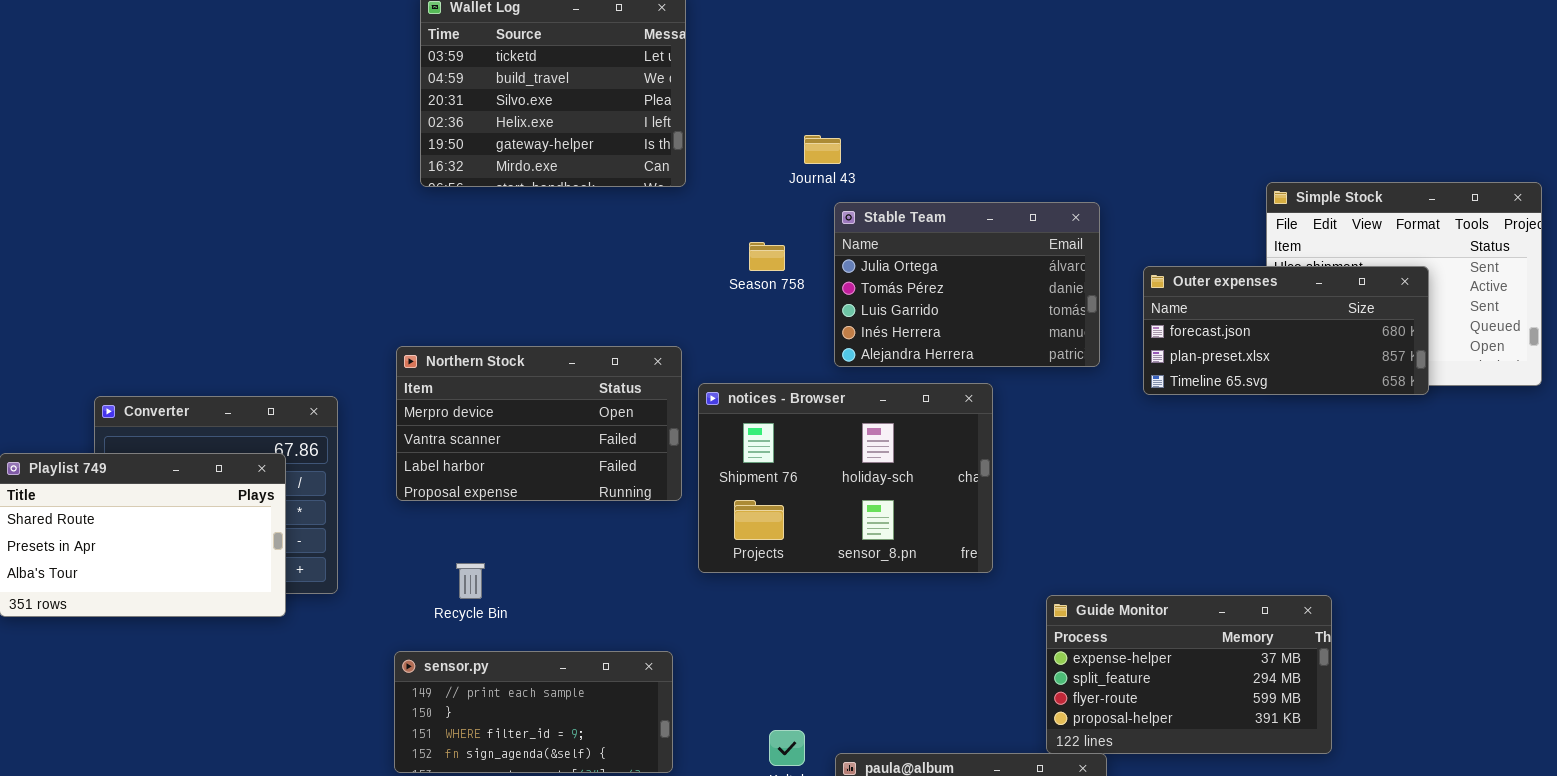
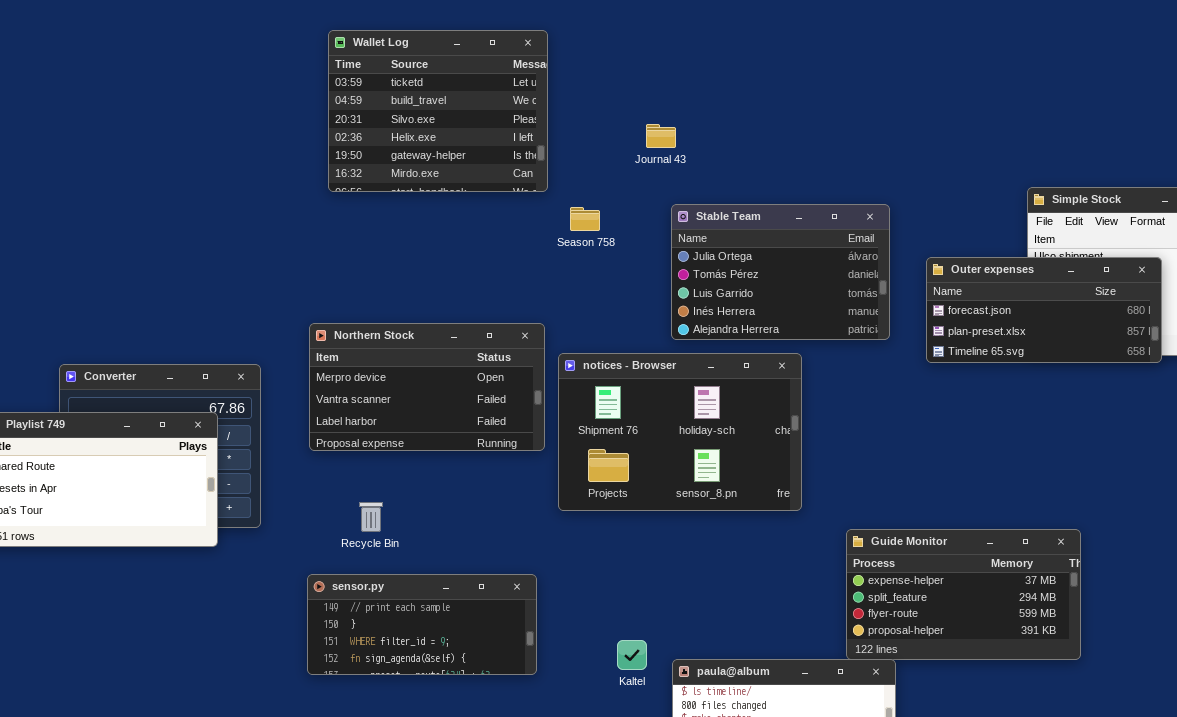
Journal 43: [804,135,841,164] -> [646,124,676,148], moved
Season 758: [749,242,785,271] -> [570,207,600,231], moved

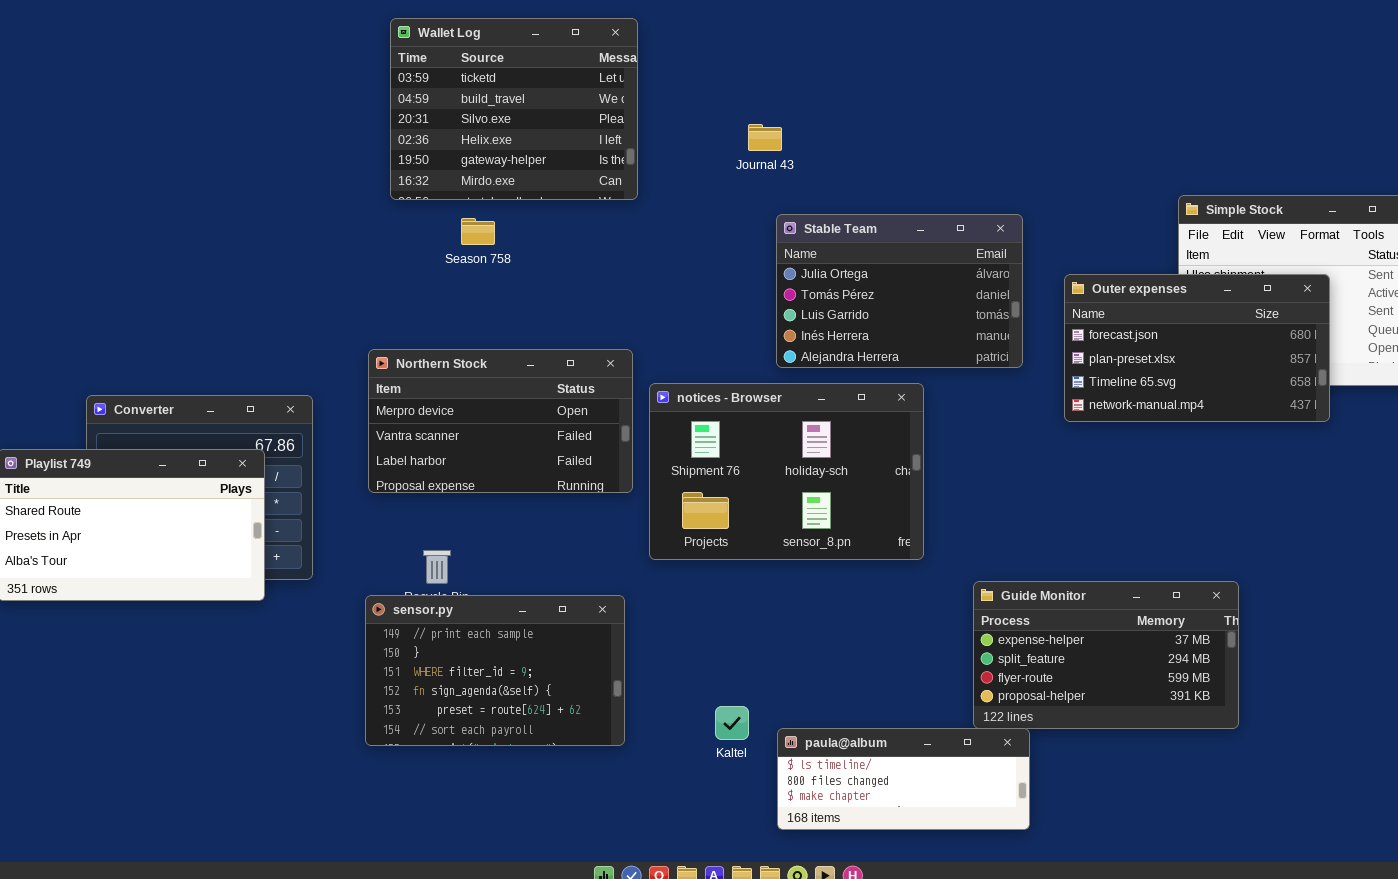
Season 758: [570,207,600,231] -> [461,218,495,245], moved
Outer expenses: [926,257,1162,363] -> [1064,274,1330,422], resized
sensor.py: [307,574,537,675] -> [365,595,625,746], resized

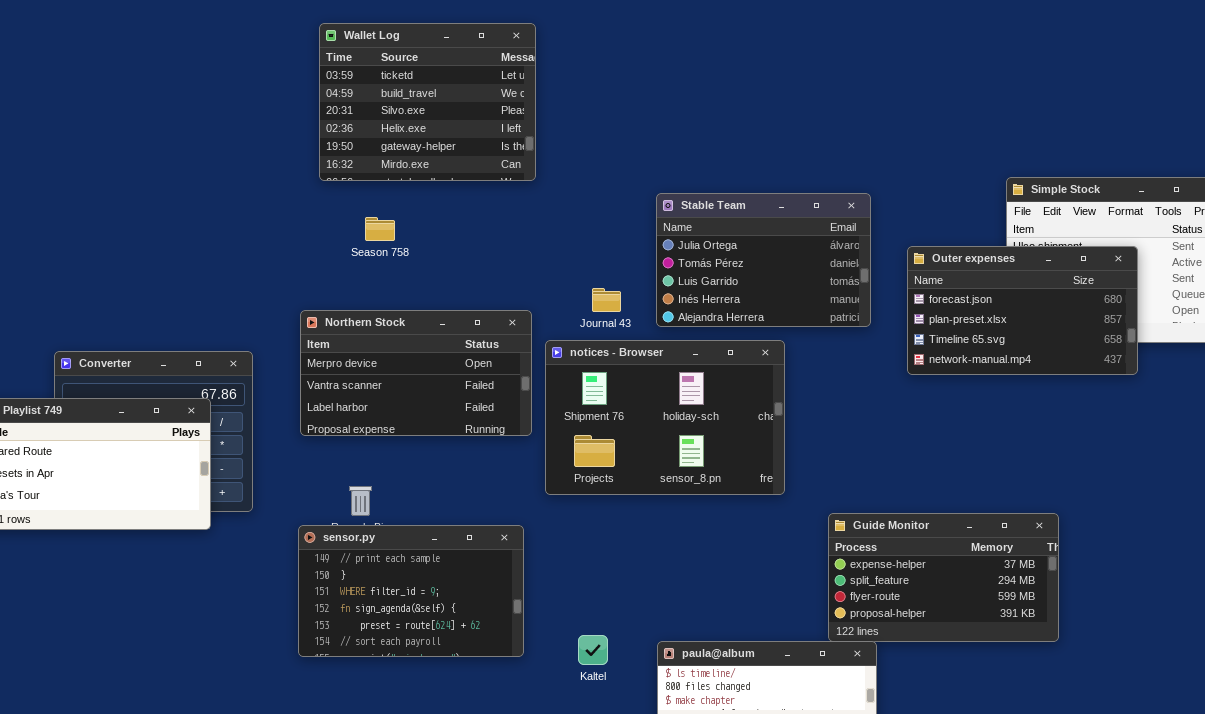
Journal 43: [748,124,782,151] -> [592,288,621,312], moved
Season 758: [461,218,495,245] -> [365,217,395,241], moved
Kaltel: [715,706,749,740] -> [578,635,608,665], moved

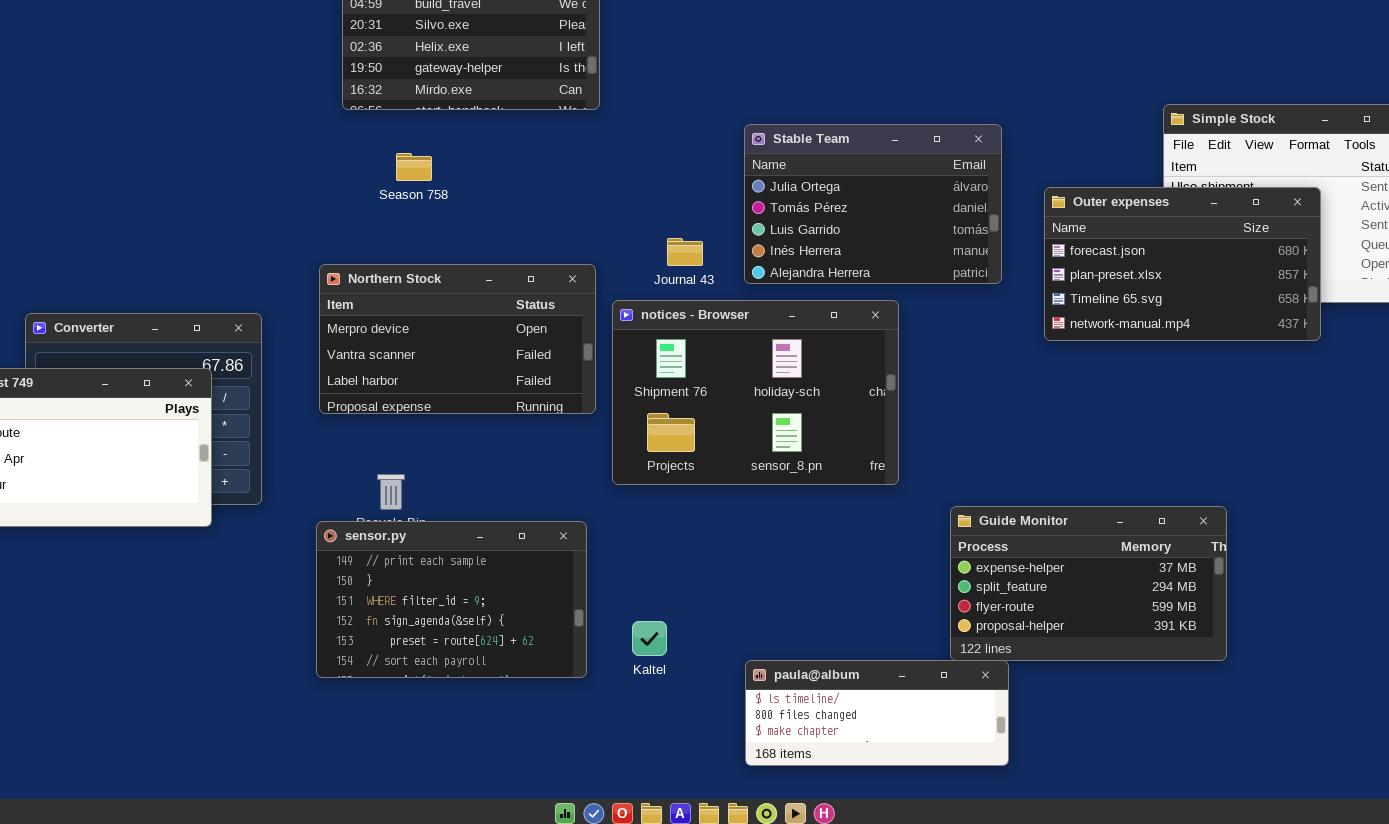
Kaltel: [578,635,608,665] -> [632,621,667,656], moved

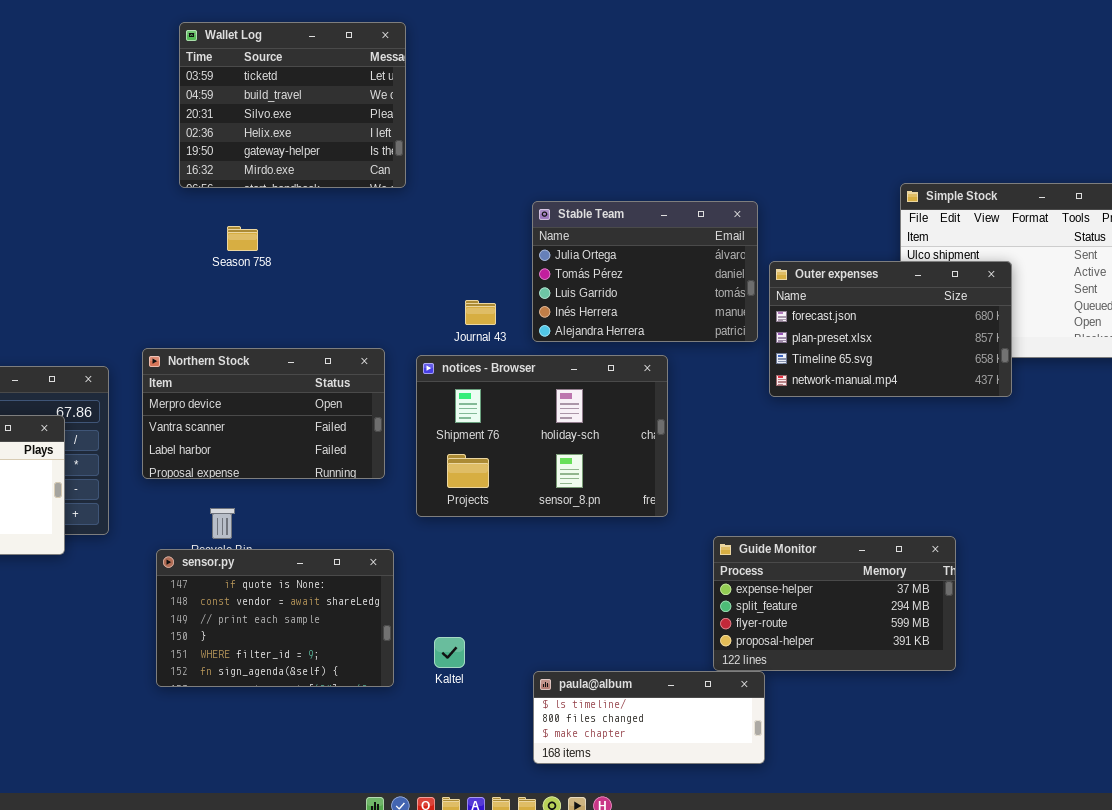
Outer expenses: [1044,187,1321,341] -> [769,261,1012,397], moved
Northern Stock: [319,264,596,414] -> [142,348,385,479], moved
sensor.py: [316,521,587,678] -> [156,549,394,687], scrolled up 2 rows

